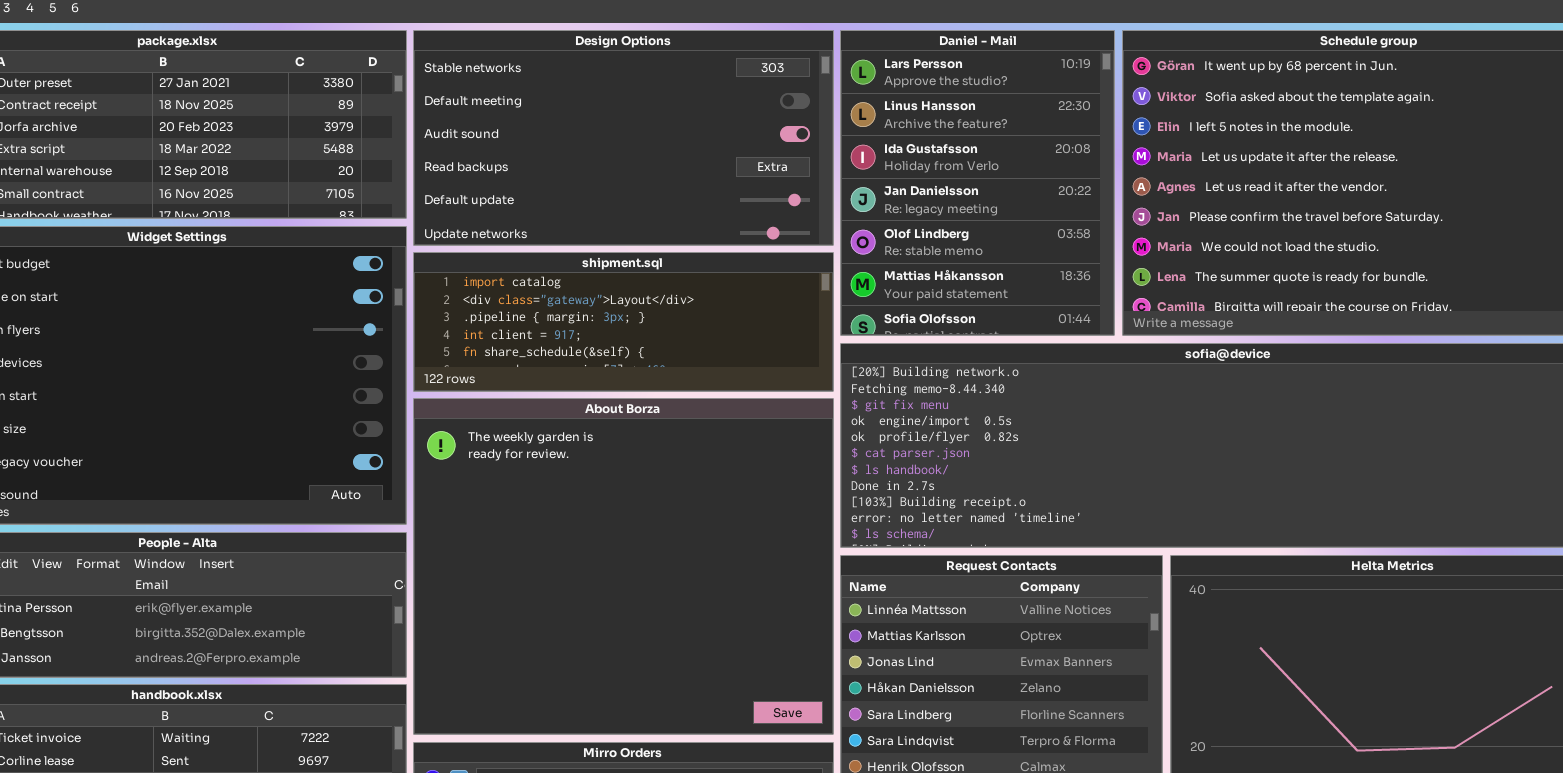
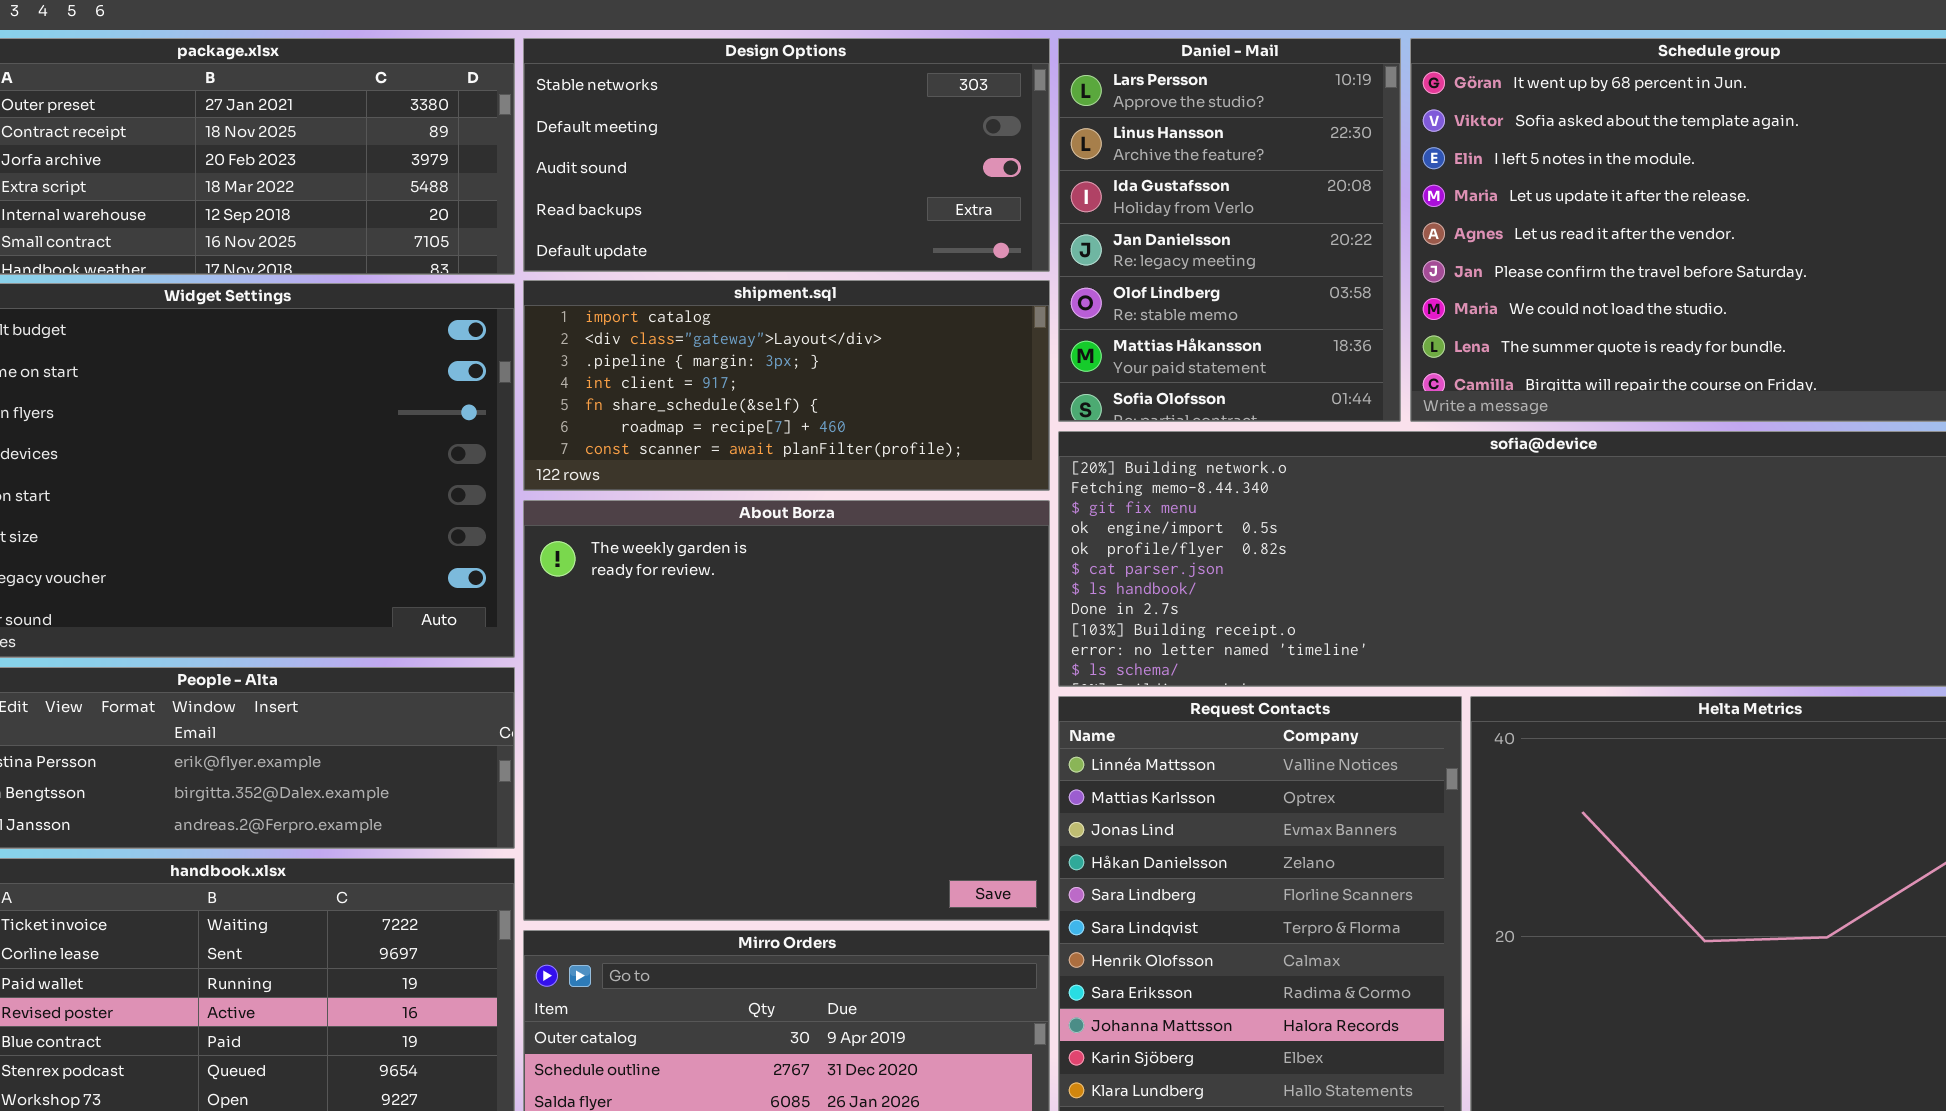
Design Options: [413,30,834,246] -> [523,38,1050,272], resized
shipment.sql: [413,252,834,392] -> [523,280,1050,491], resized

